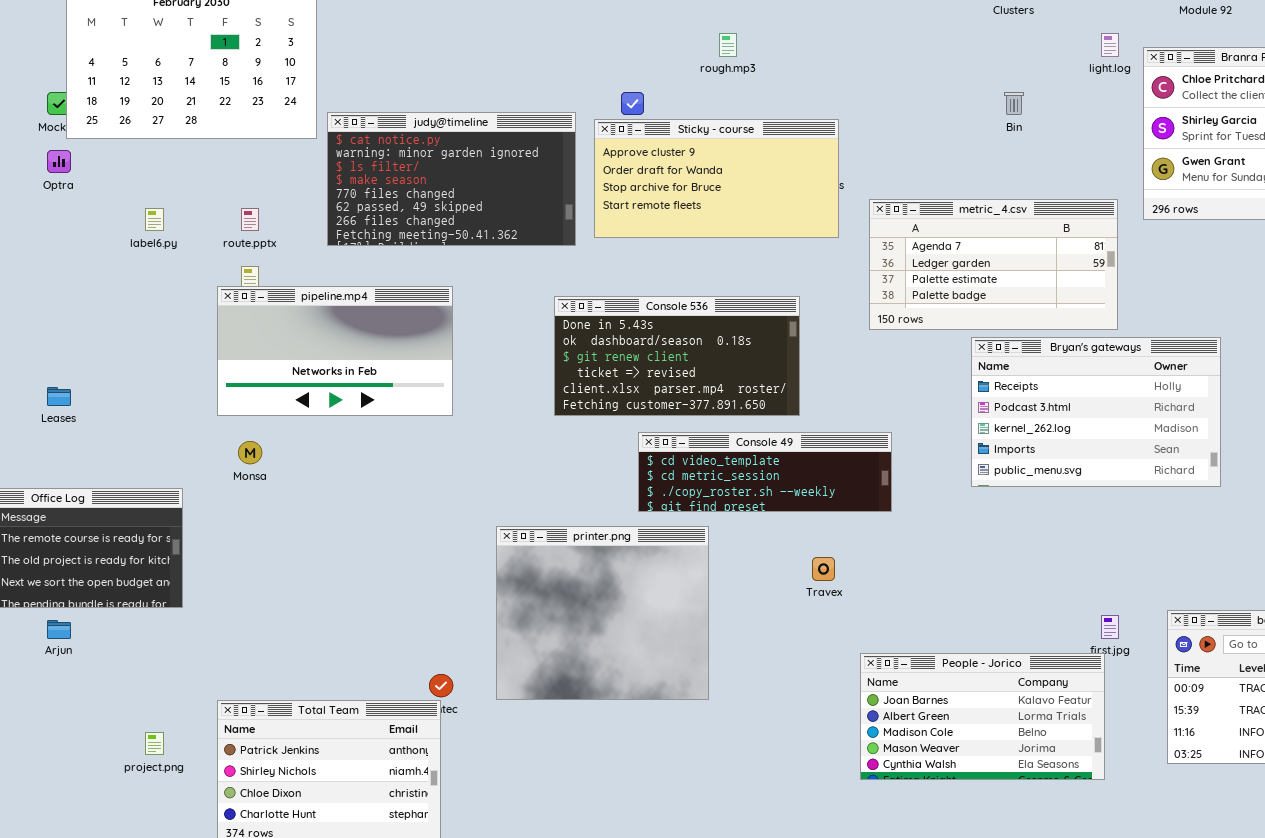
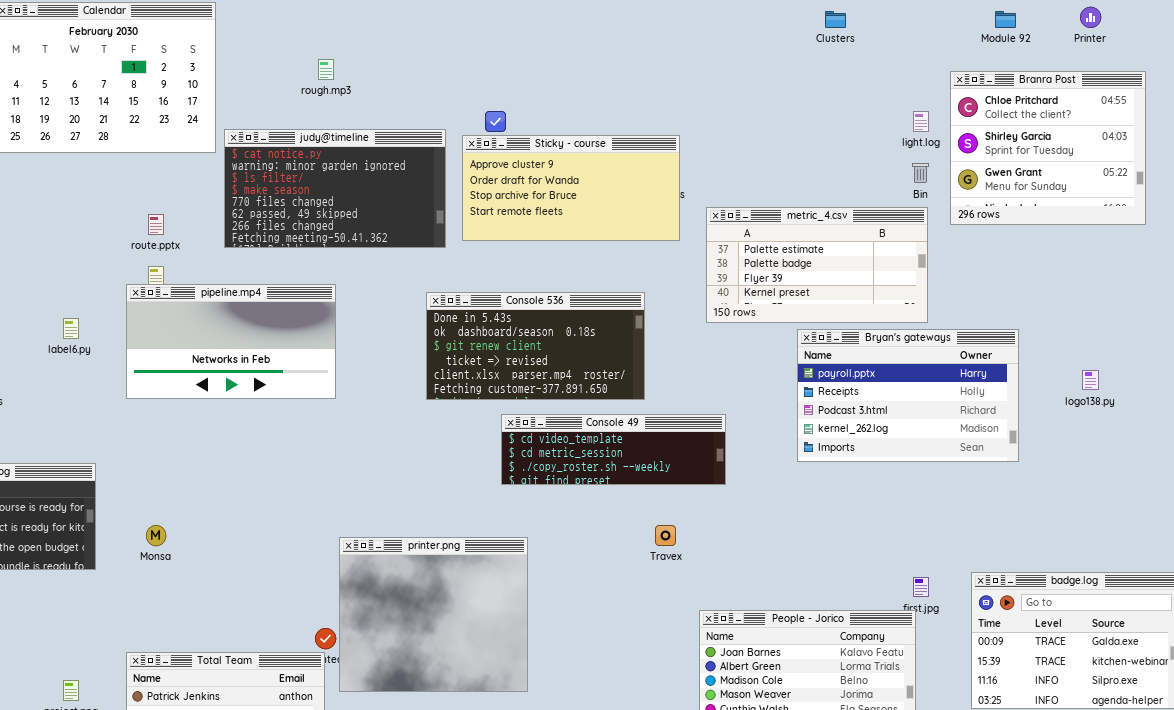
rough.mp3: [719,33,737,57] -> [318,59,334,80], moved
light.log: [1101,33,1119,57] -> [913,111,929,132], moved
Bin: [1004,92,1024,115] -> [912,163,929,183], moved
metric_4.csv: [869,199,1118,330] -> [706,207,928,323], scrolled down 2 rows
label6.py: [145,208,164,231] -> [63,318,79,339], moved
Bryan's gateways: [971,337,1221,487] -> [797,329,1019,462], scrolled up 1 row
Monsa: [238,441,262,464] -> [146,525,166,546], moved
printer.png: [496,526,709,700] -> [339,537,528,692], moved

